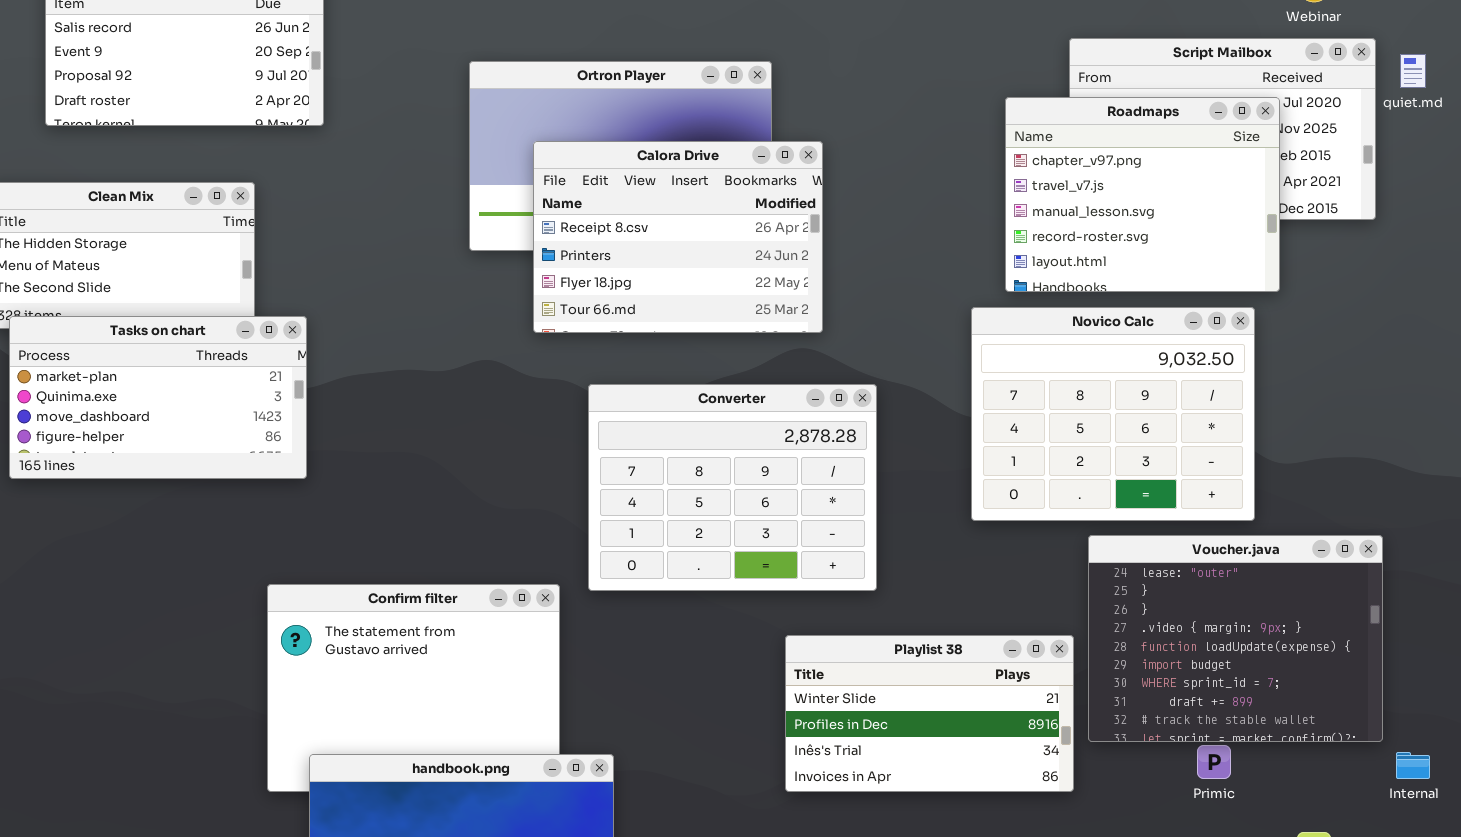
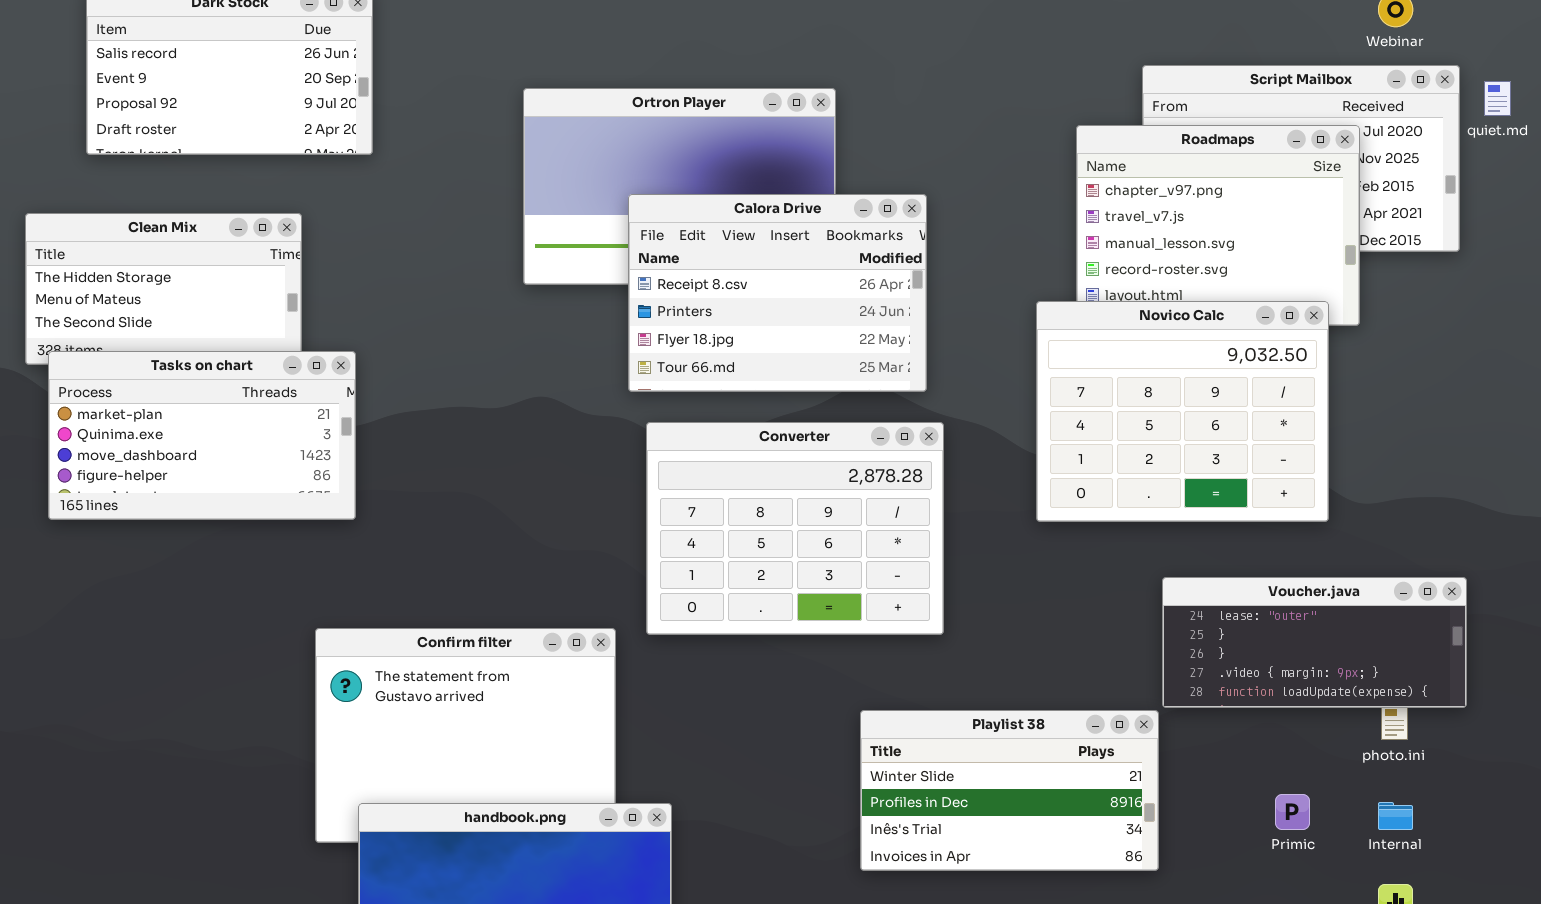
Calora Drive: [533,141,823,333] -> [628,194,927,392], moved
Novico Calc: [971,307,1255,521] -> [1036,301,1329,522], moved
Voucher.java: [1088,535,1383,742] -> [1162,577,1467,708], resized
Playlist 38: [785,635,1074,792] -> [860,710,1159,871], moved
Internal: [1396,752,1430,779] -> [1378,802,1413,830], moved

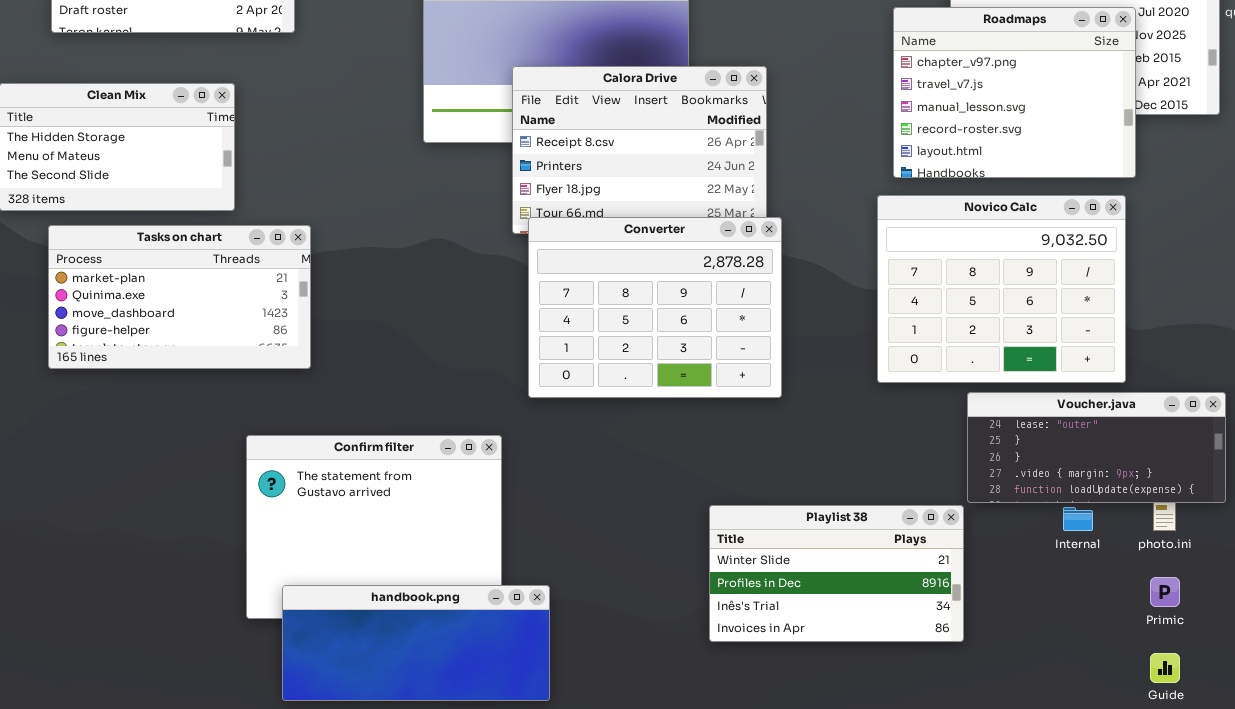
Novico Calc: [1036,301,1329,522] -> [877,195,1126,383], moved
Tasks on chart: [48,351,356,520] -> [48,225,311,369], moved
Converter: [646,422,944,635] -> [528,217,782,398], moved
Primic: [1275,794,1310,830] -> [1150,577,1180,607], moved
Internal: [1378,802,1413,830] -> [1063,507,1093,531], moved

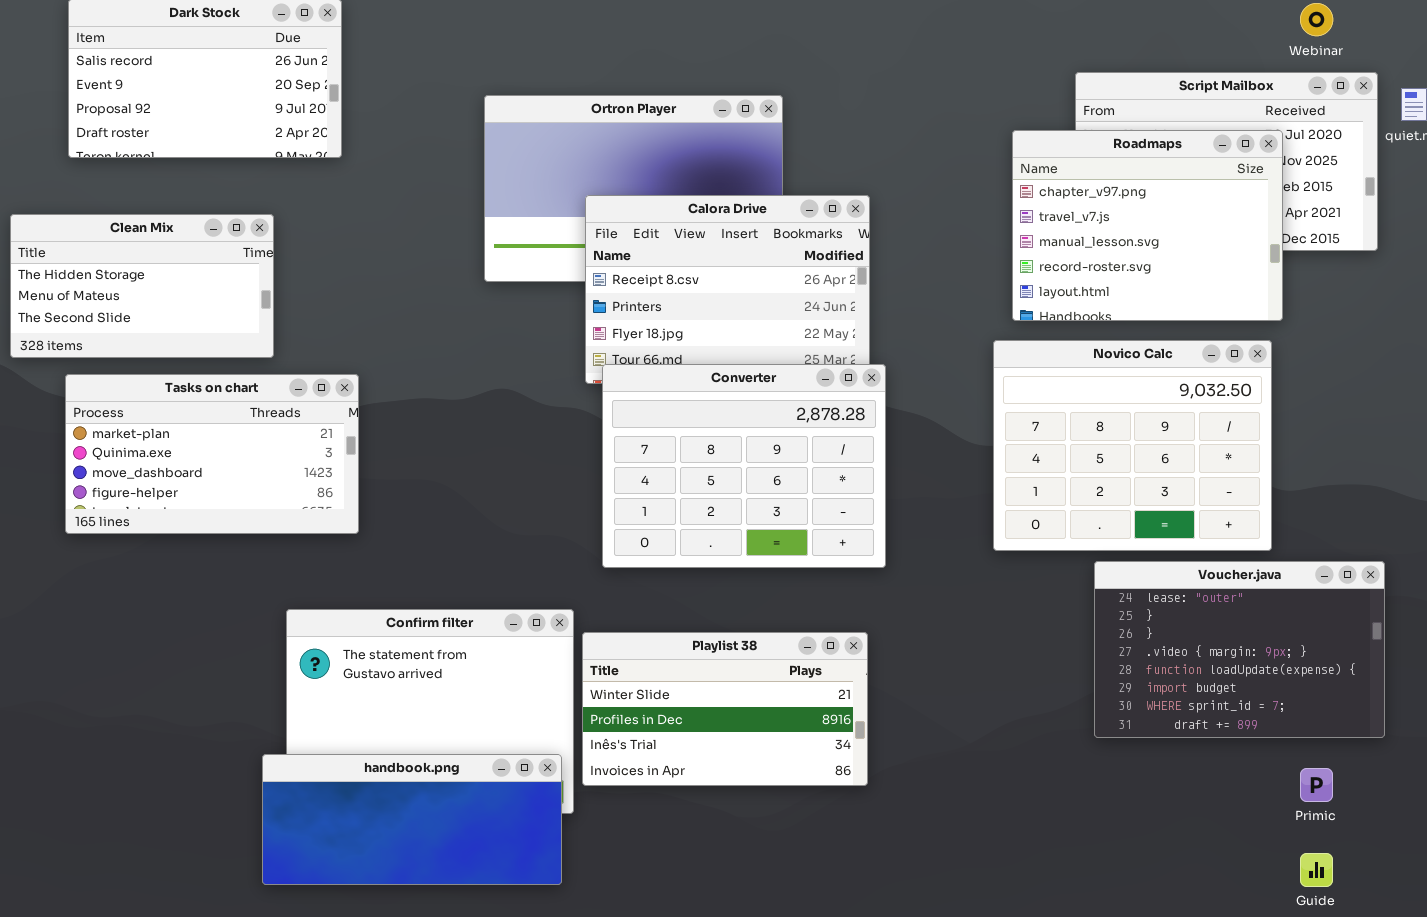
Voucher.java: [967,392,1226,503] -> [1094,561,1385,738], resized
Playlist 38: [709,505,964,642] -> [582,632,868,786], moved
handbook.png: [282,585,550,701] -> [262,754,562,885], moved

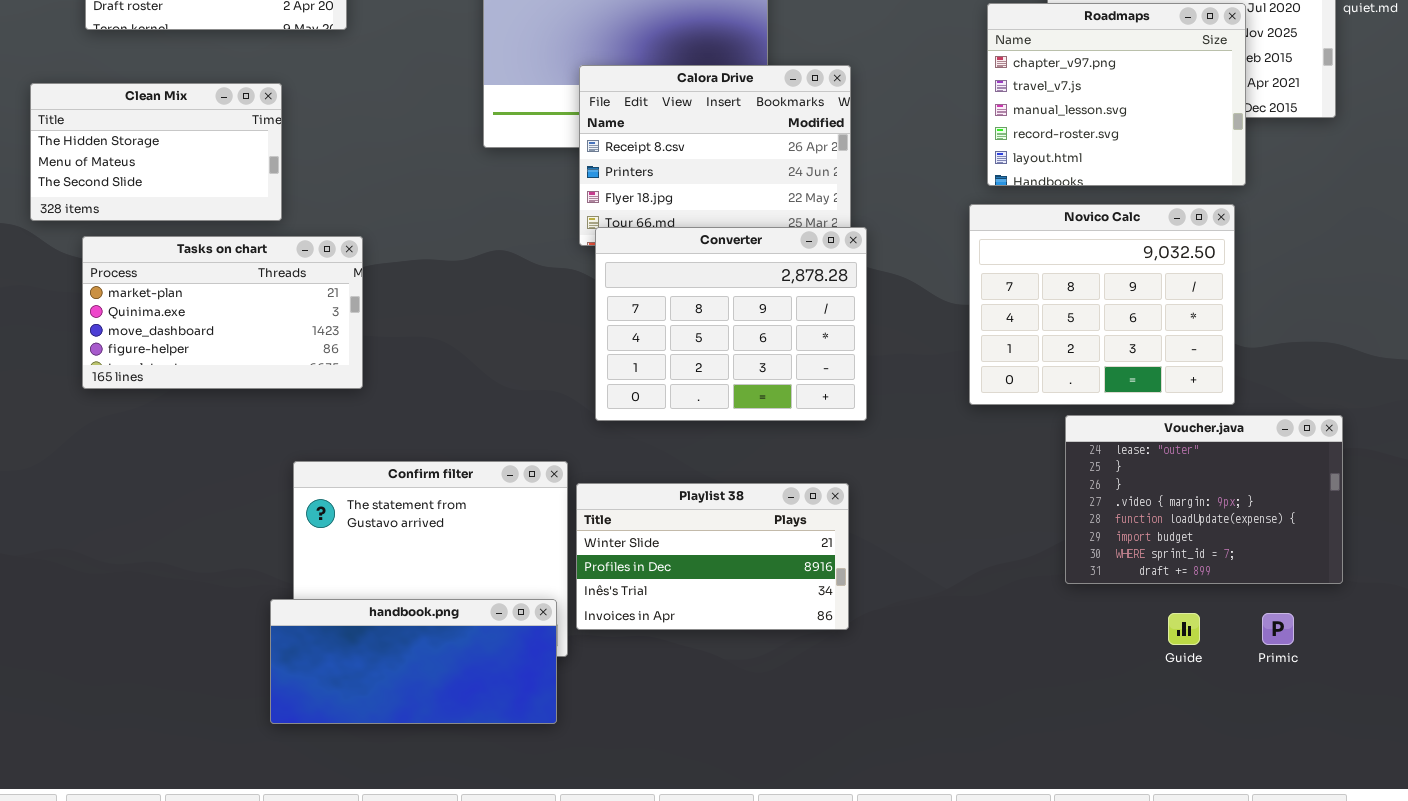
Guide: [1300,853,1333,887] -> [1168,613,1200,645], moved

